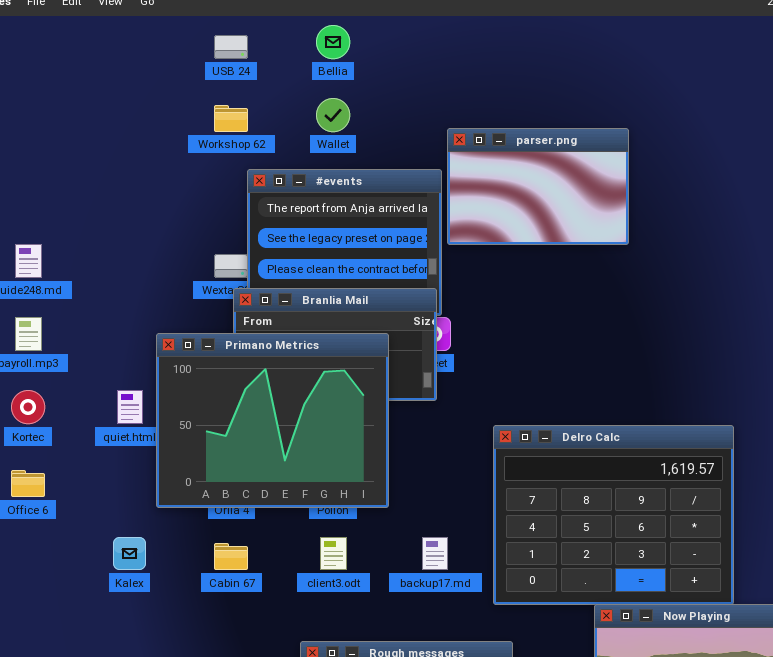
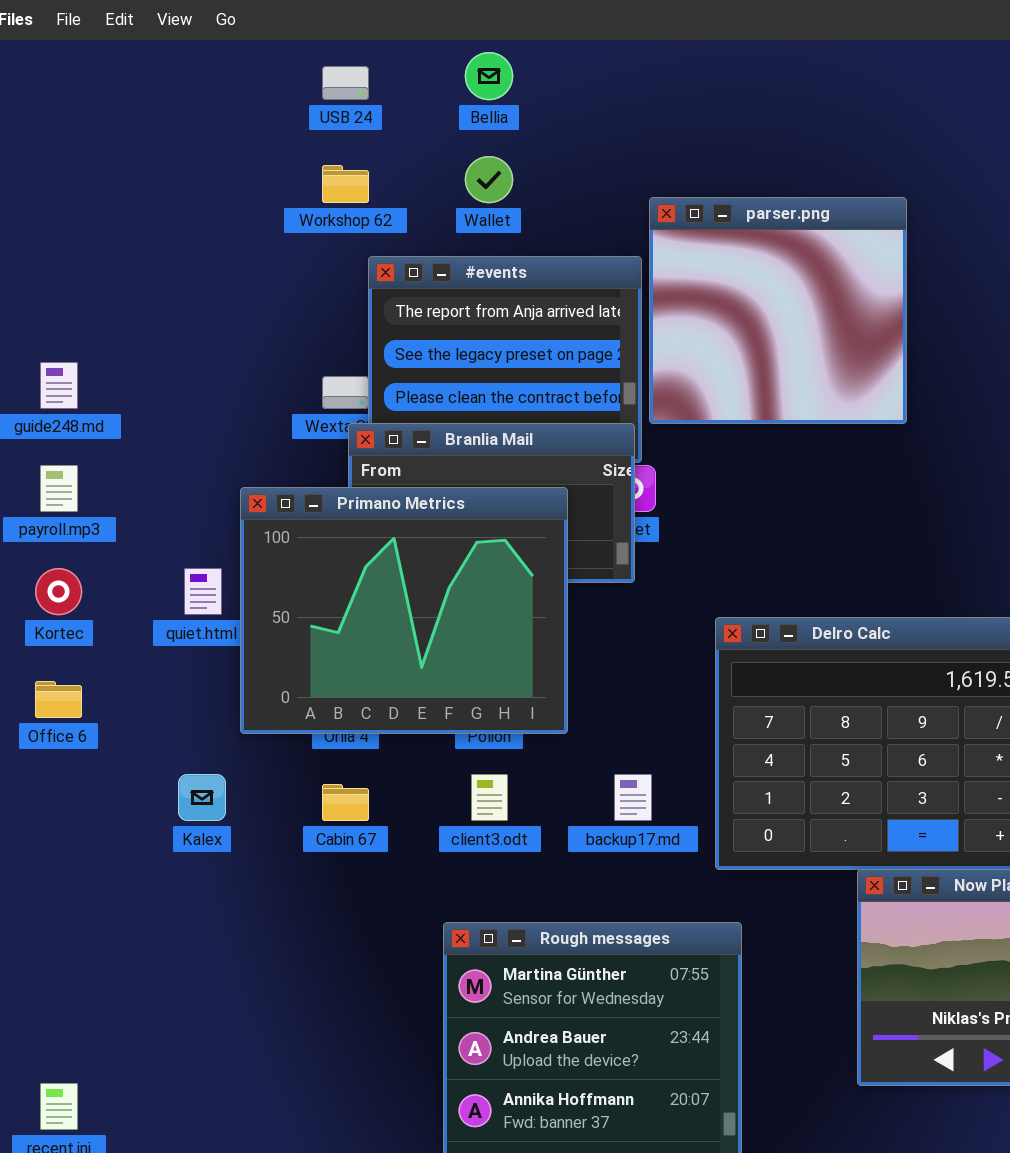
parser.png: [447,128,629,245] -> [649,197,907,424], resized

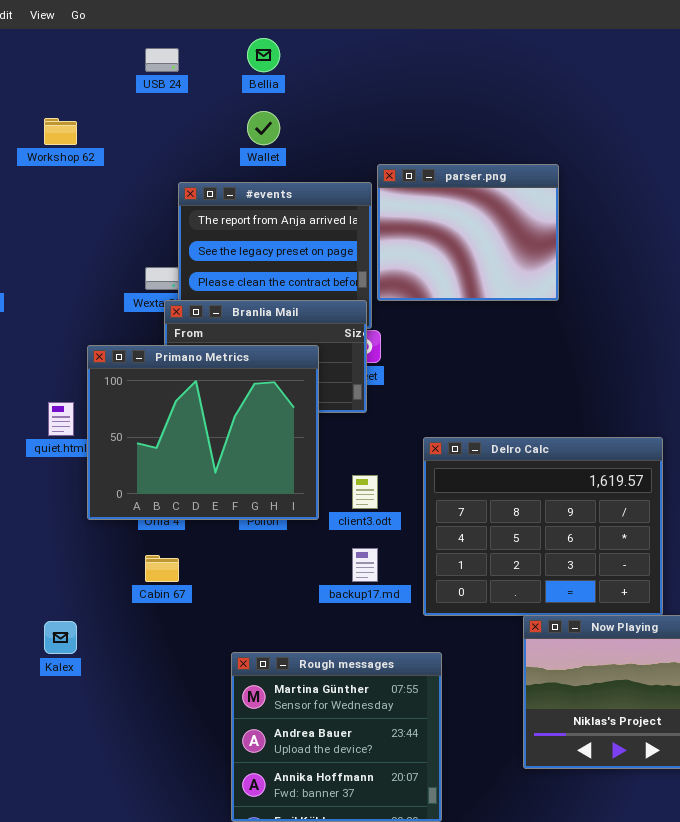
Workshop 62: [322,165,369,203] -> [44,118,77,145], moved
parser.png: [649,197,907,424] -> [377,164,559,301], resized
Kalex: [178,774,226,821] -> [44,621,77,654], moved
client3.odt: [471,774,508,821] -> [352,475,378,509], moved

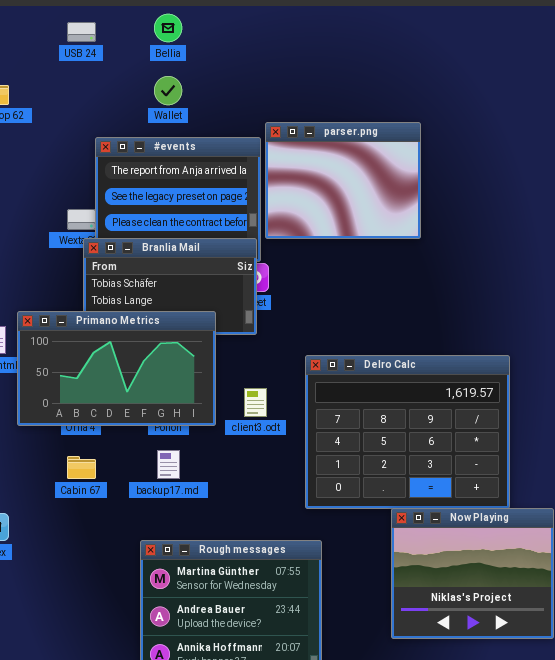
Primano Metrics: [87,345,319,520] -> [17,311,216,426], resized
backup17.md: [352,548,378,582] -> [157,450,180,479], moved

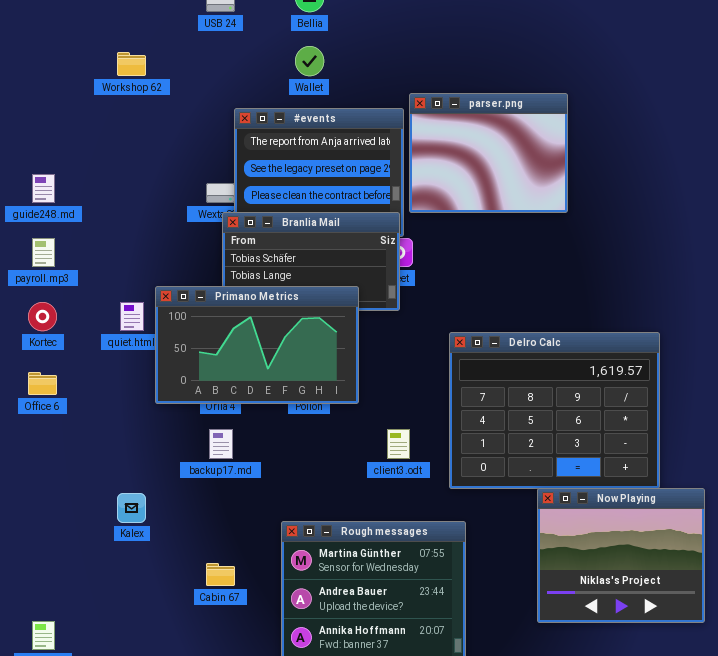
client3.odt: [244,388,267,417] -> [387,429,410,459], moved
backup17.md: [157,450,180,479] -> [209,429,233,459], moved
Cabin 67: [67,456,96,479] -> [206,563,235,586], moved

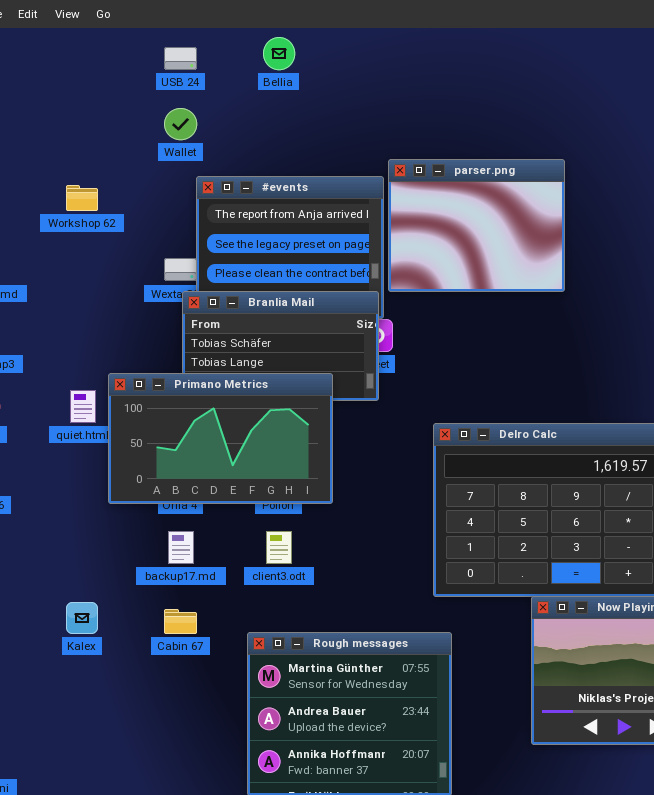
Wallet: [295,46,324,76] -> [164,108,197,140], moved
Workshop 62: [117,52,146,76] -> [66,185,98,211], moved
client3.odt: [387,429,410,459] -> [266,531,292,564], moved
Cabin 67: [206,563,235,586] -> [164,609,197,634], moved

